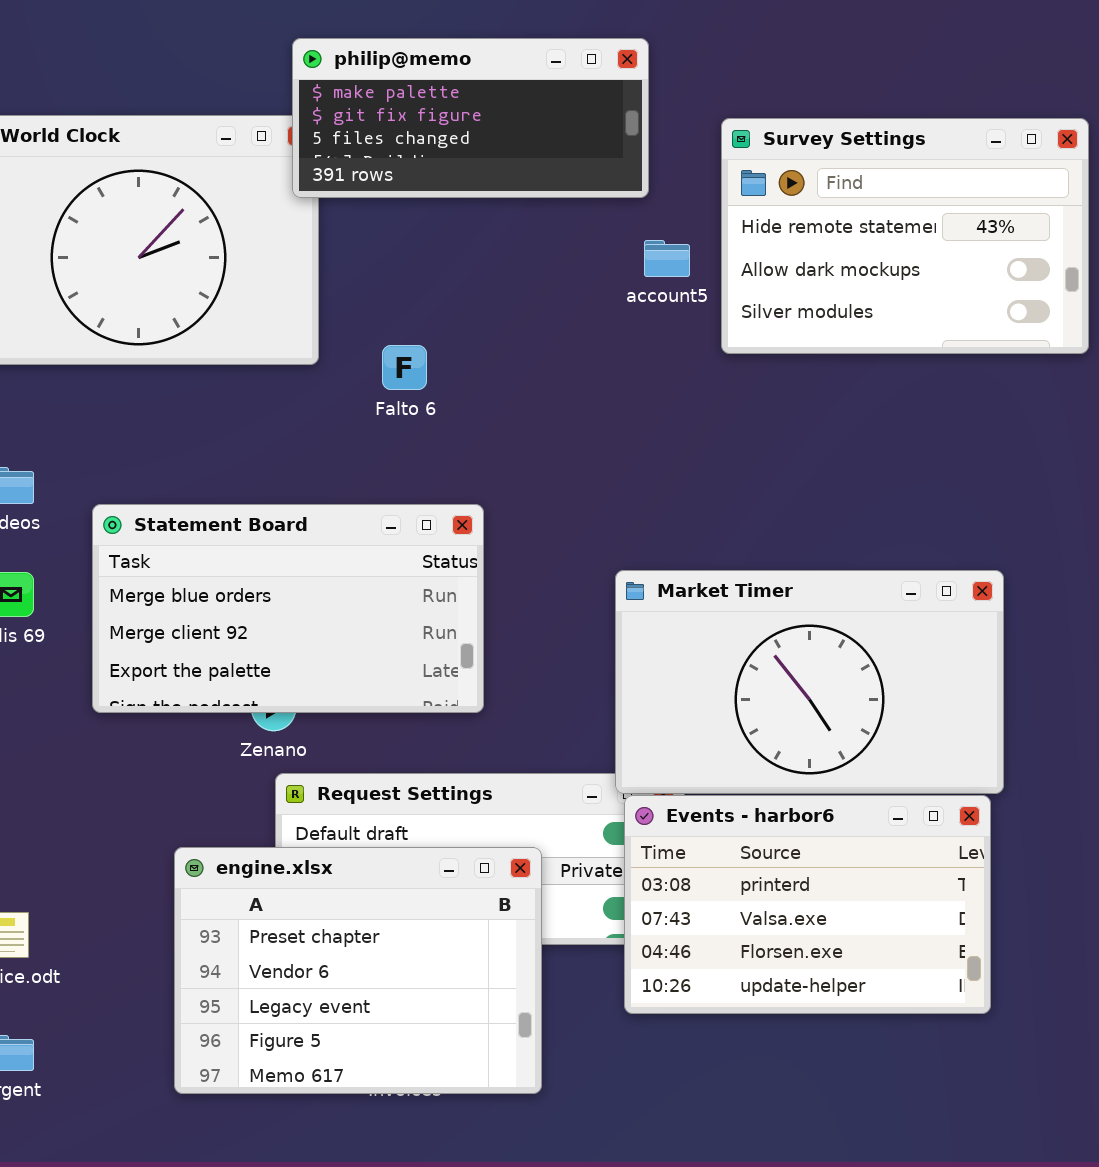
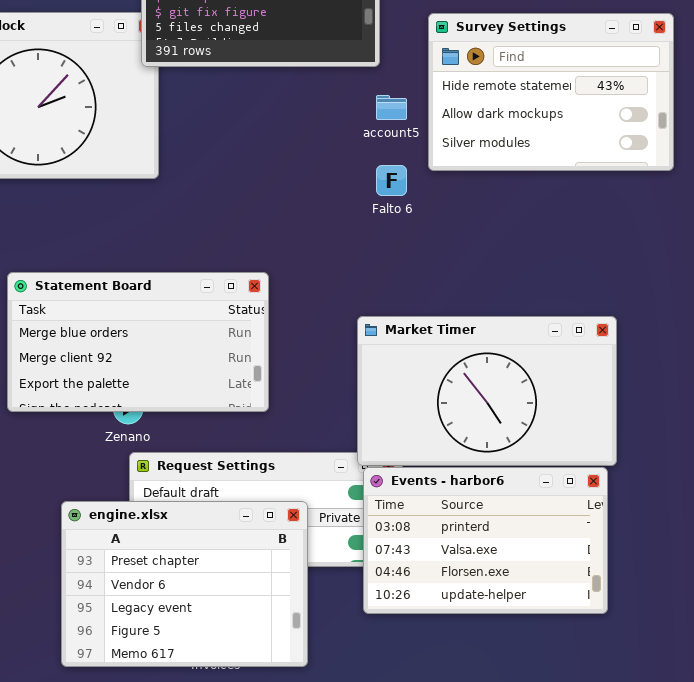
Falto 6: [382,345,427,390] -> [376,165,407,196], moved

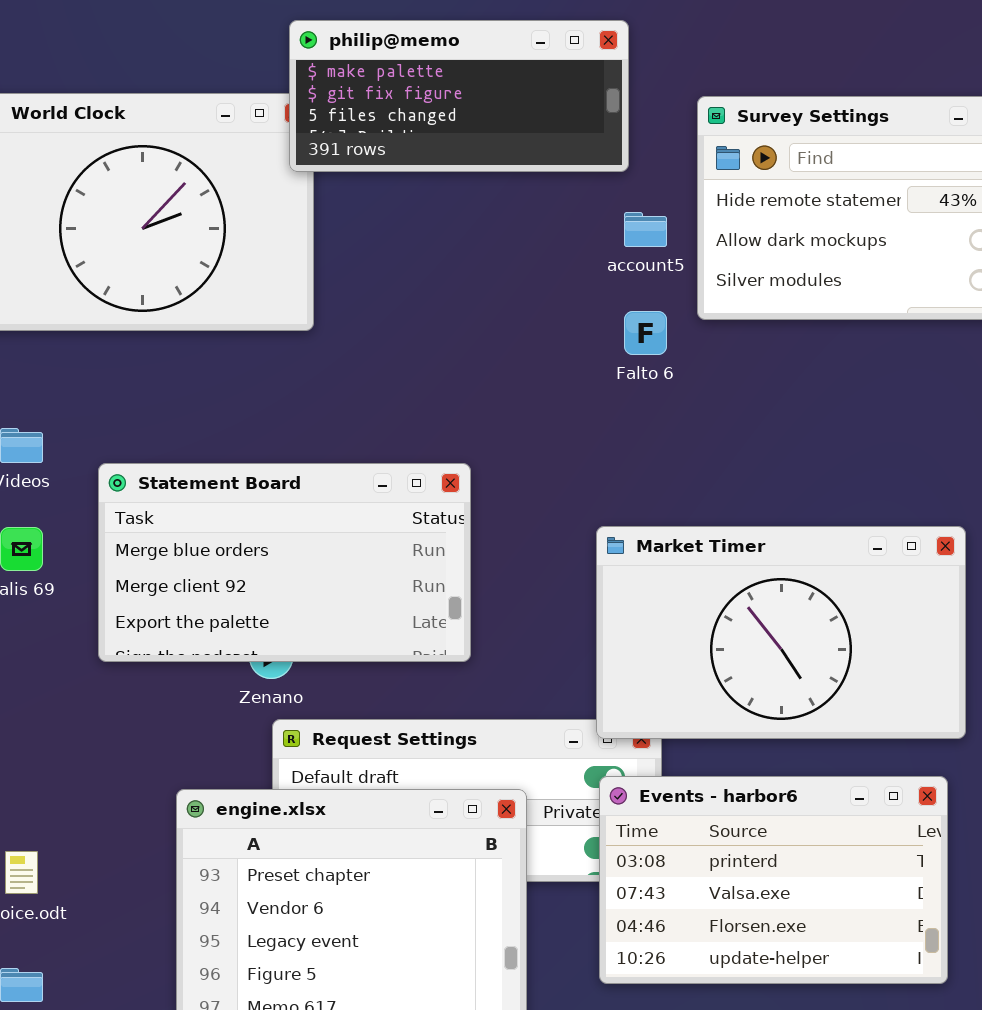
Events - harbor6: [363,467,608,614] -> [599,776,948,984], moved

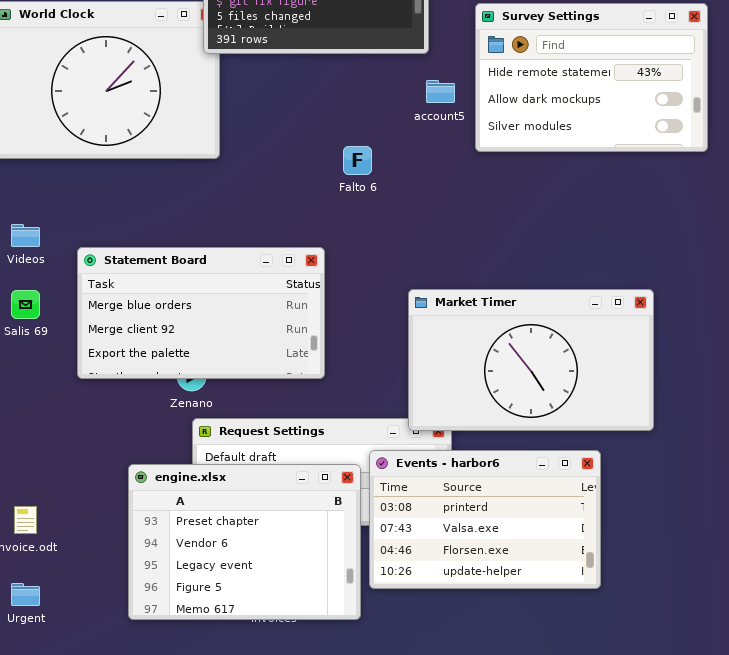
Falto 6: [624,311,667,355] -> [343,146,372,175], moved
Events - harbor6: [599,776,948,984] -> [369,450,601,589], moved

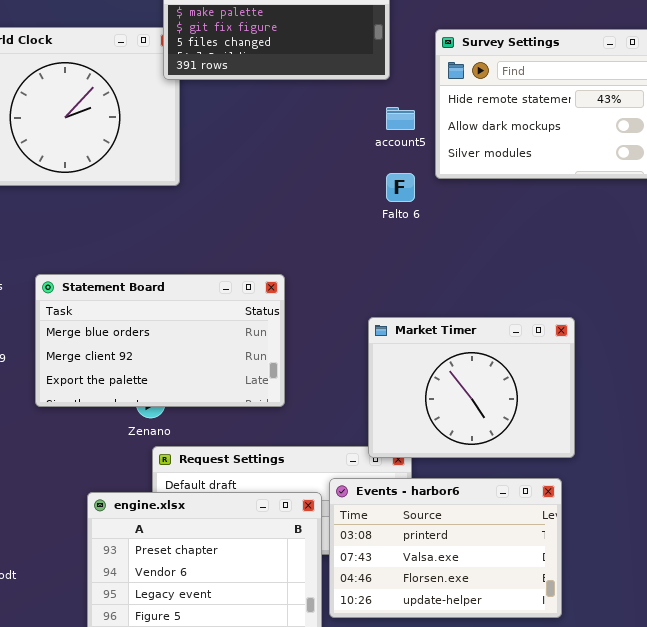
Falto 6: [343,146,372,175] -> [386,173,415,202], moved
Market Timer: [408,289,654,431] -> [368,317,575,458], resized

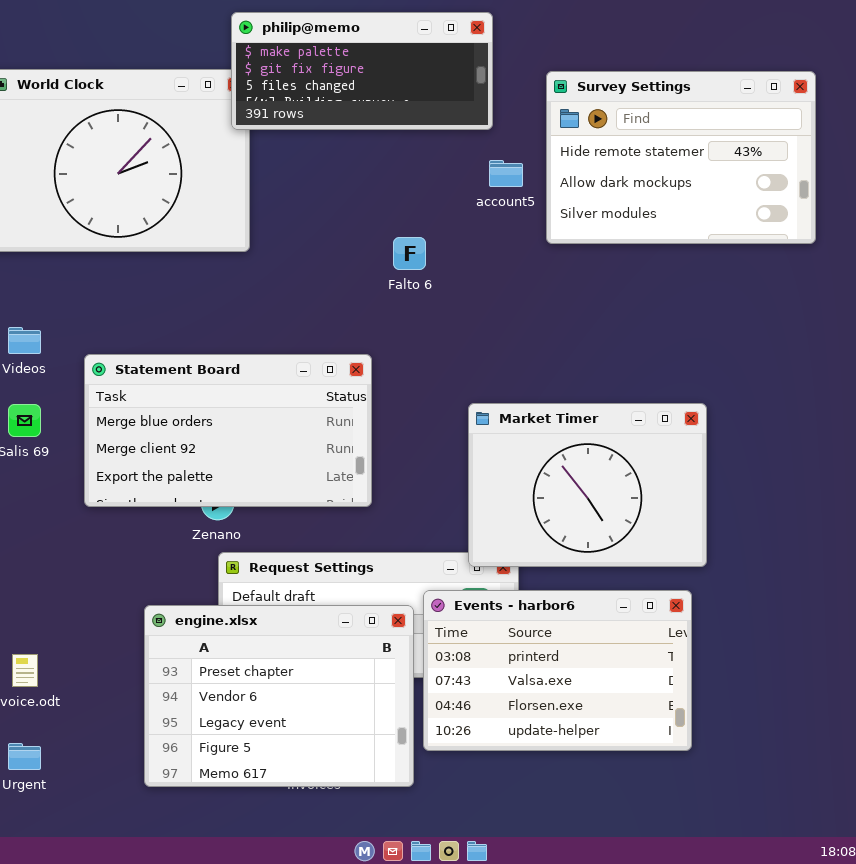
Falto 6: [386,173,415,202] -> [393,237,426,270], moved

